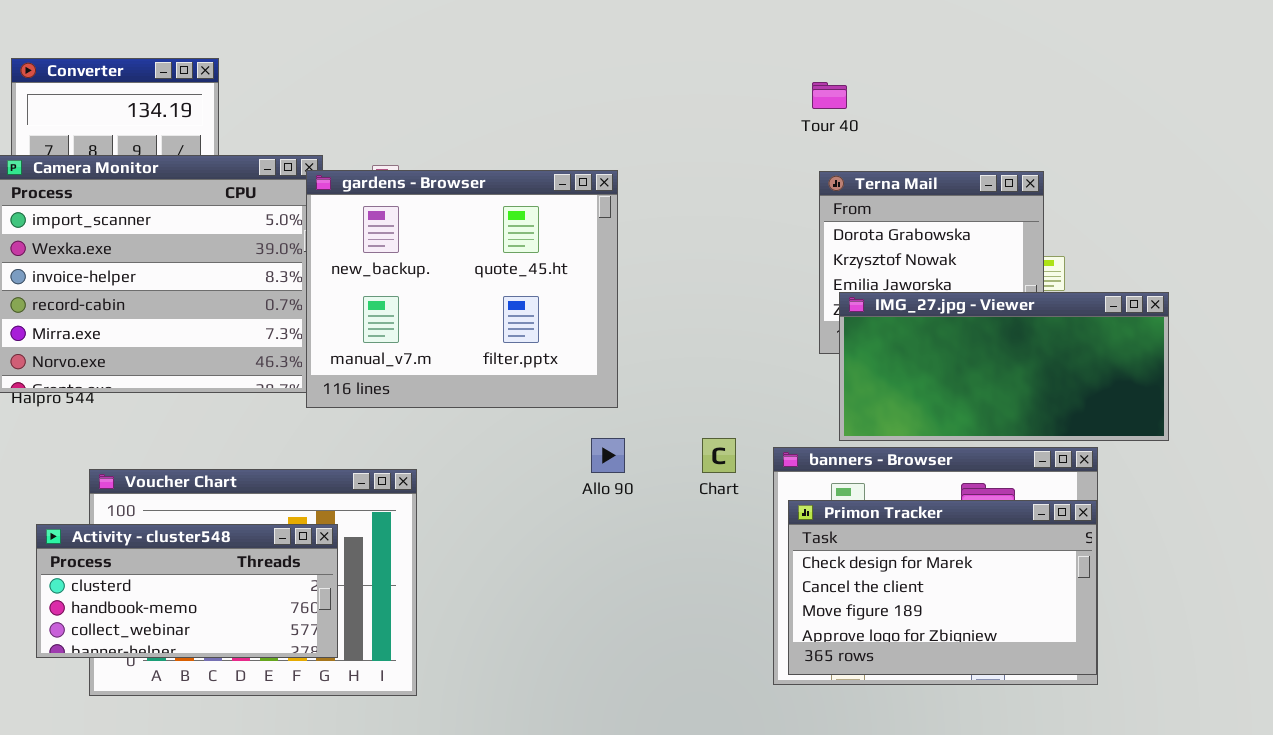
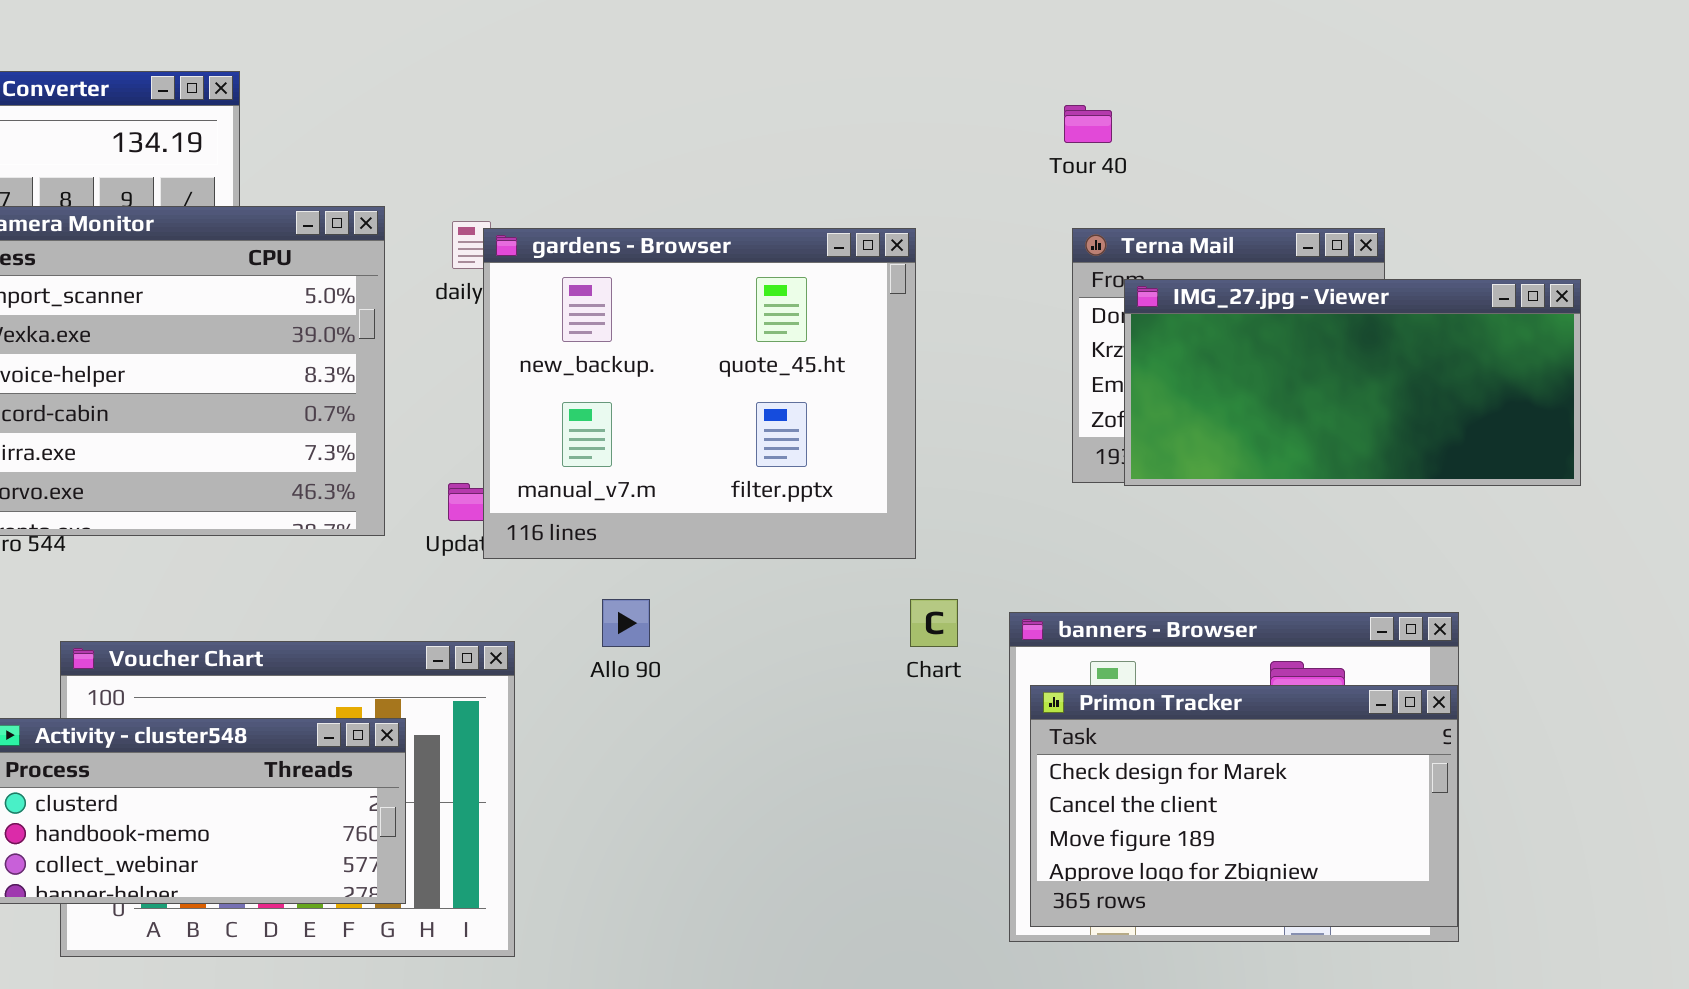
gardens - Browser: [306,170,618,408] -> [483,228,916,559], moved
IMG_27.jpg - Viewer: [839,292,1169,441] -> [1124,279,1581,486], moved
Allo 90: [591,438,625,473] -> [602,599,650,647], moved

